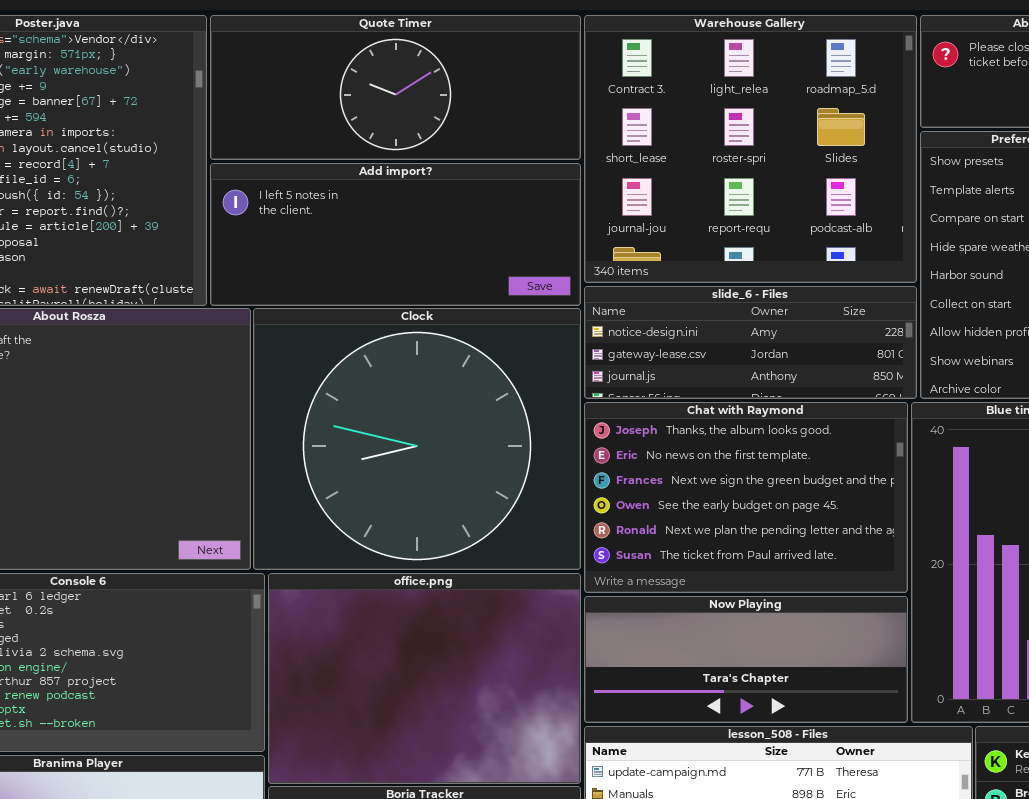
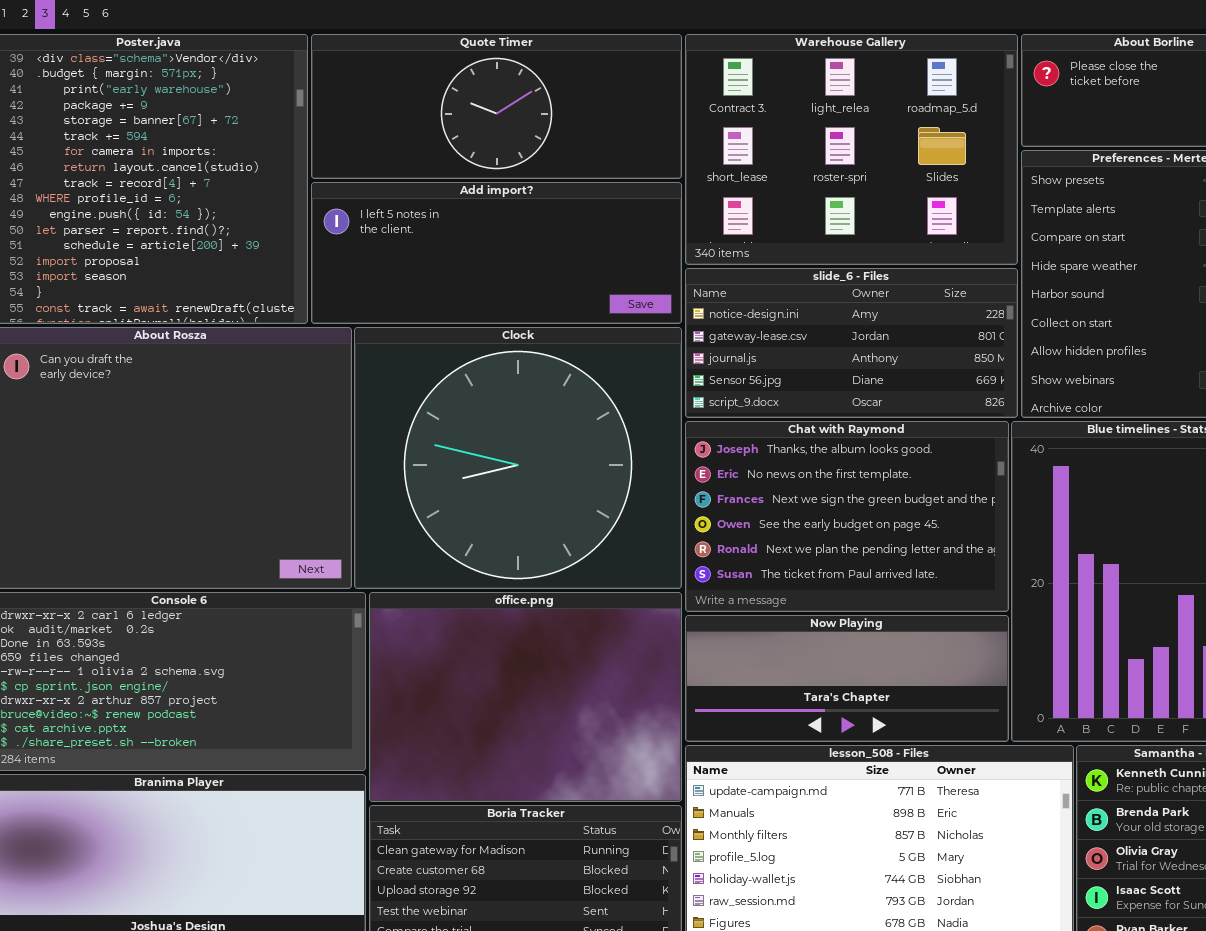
Warehouse Gallery: [584,15,917,283] -> [685,34,1018,265], resized
slide_6 - Files: [584,286,917,399] -> [685,268,1018,418], resized

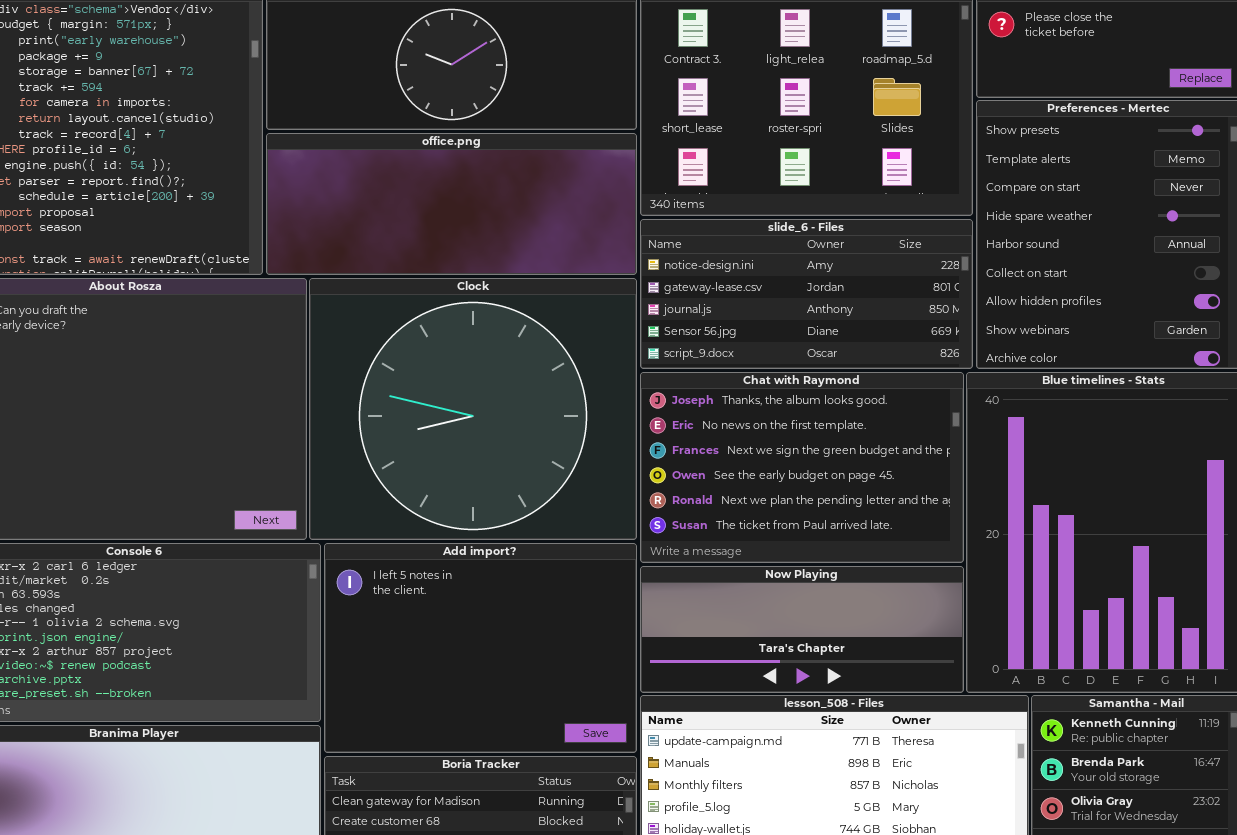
Add import?: [311,182,682,324] -> [324,543,637,753], moved, resized
office.png: [369,592,682,802] -> [266,133,637,275], moved, resized

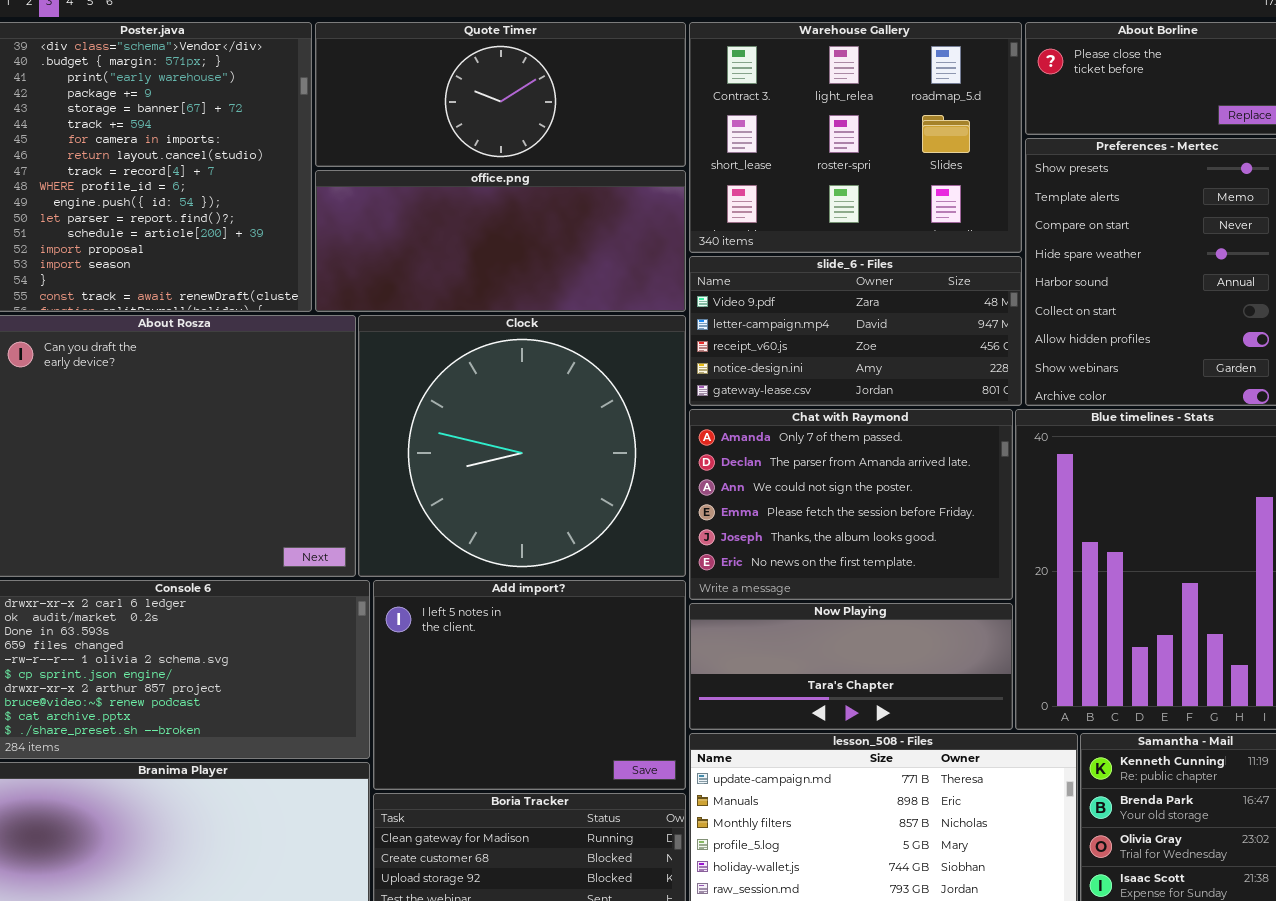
slide_6 - Files: [640,219,973,369] -> [689,256,1022,406], scrolled up 3 rows
Chat with Raymond: [640,372,964,563] -> [689,409,1013,600], scrolled up 4 rows

